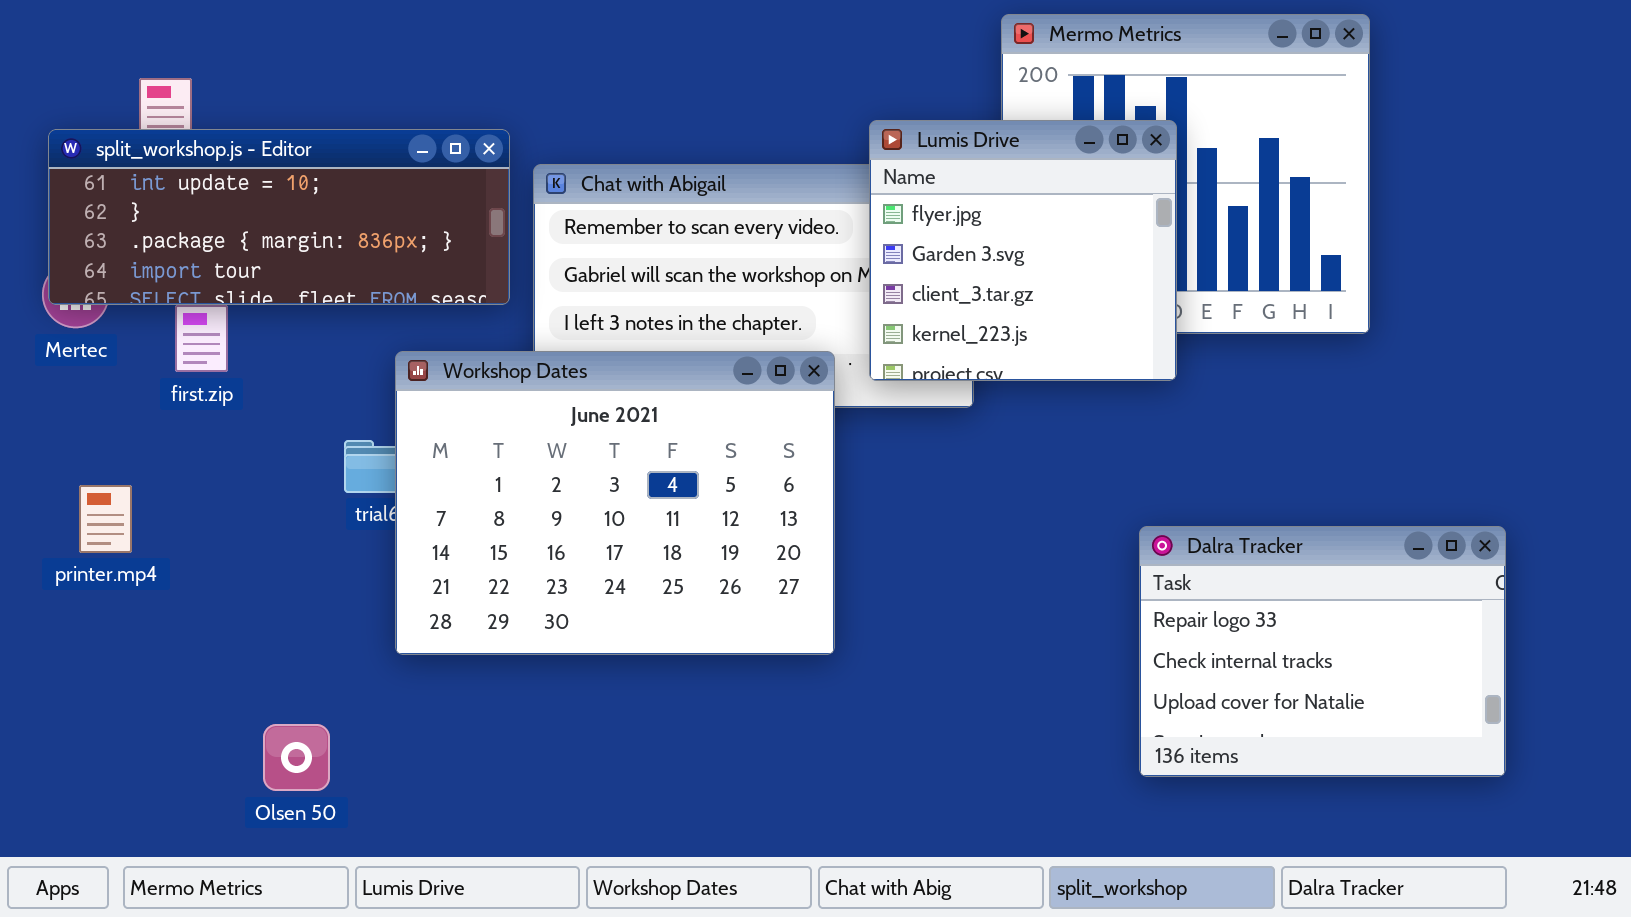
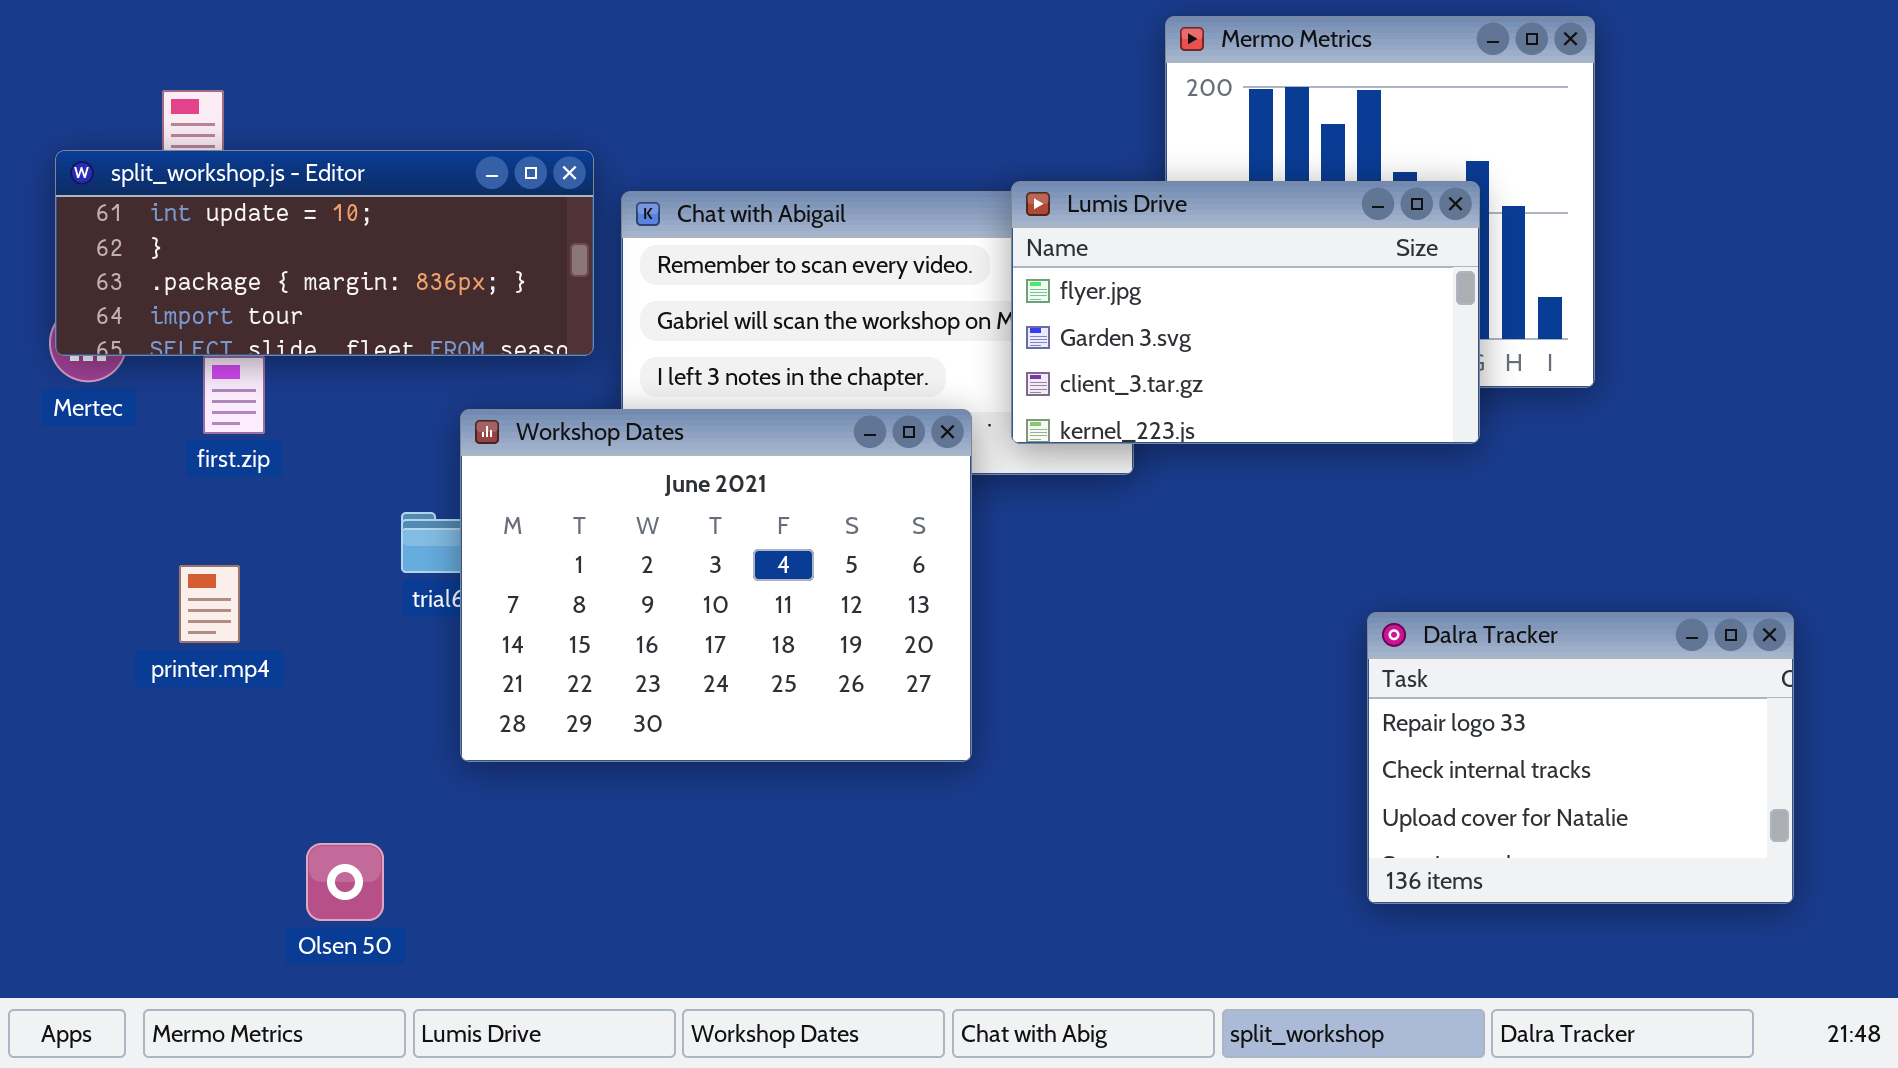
Lumis Drive: [869,120,1177,381] -> [1011,181,1480,444], resized
printer.mp4: [79,485,132,553] -> [179,565,240,643], moved
Dalra Tracker: [1139,526,1506,777] -> [1367,612,1794,904], moved

